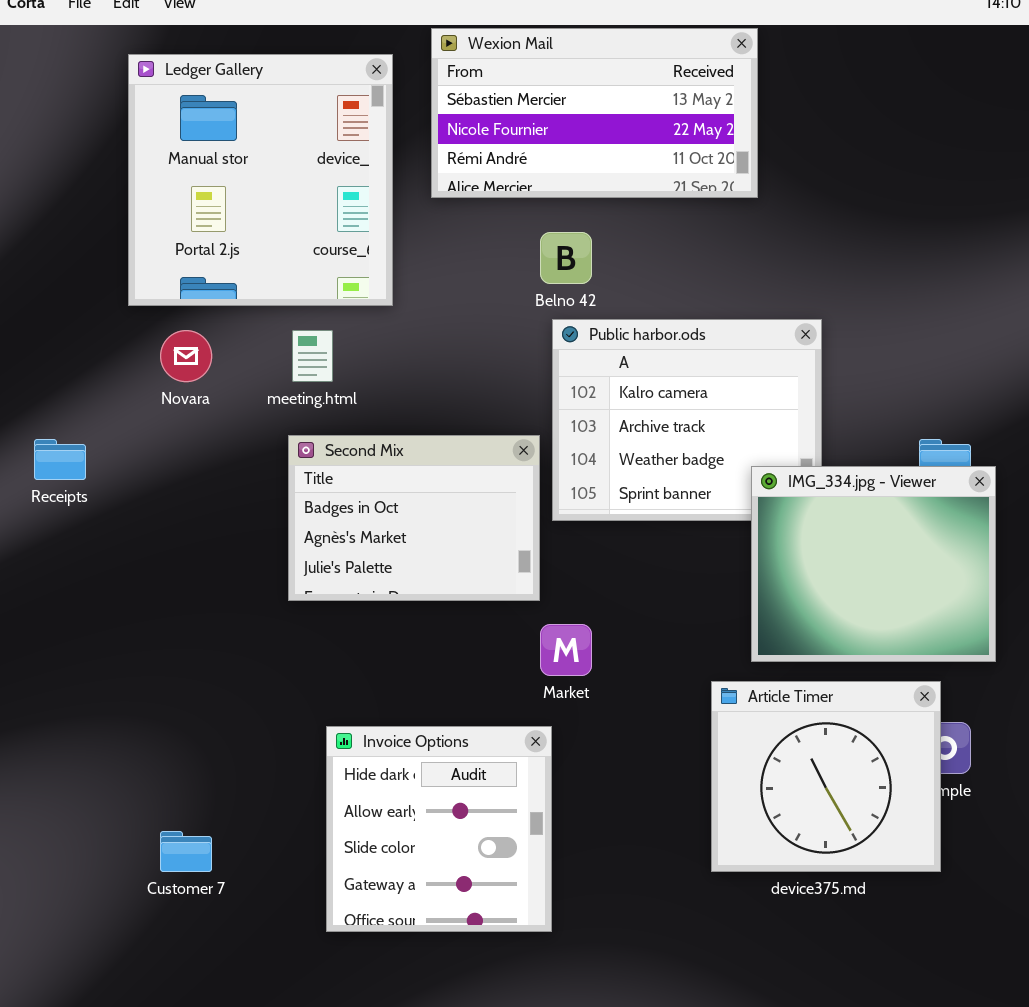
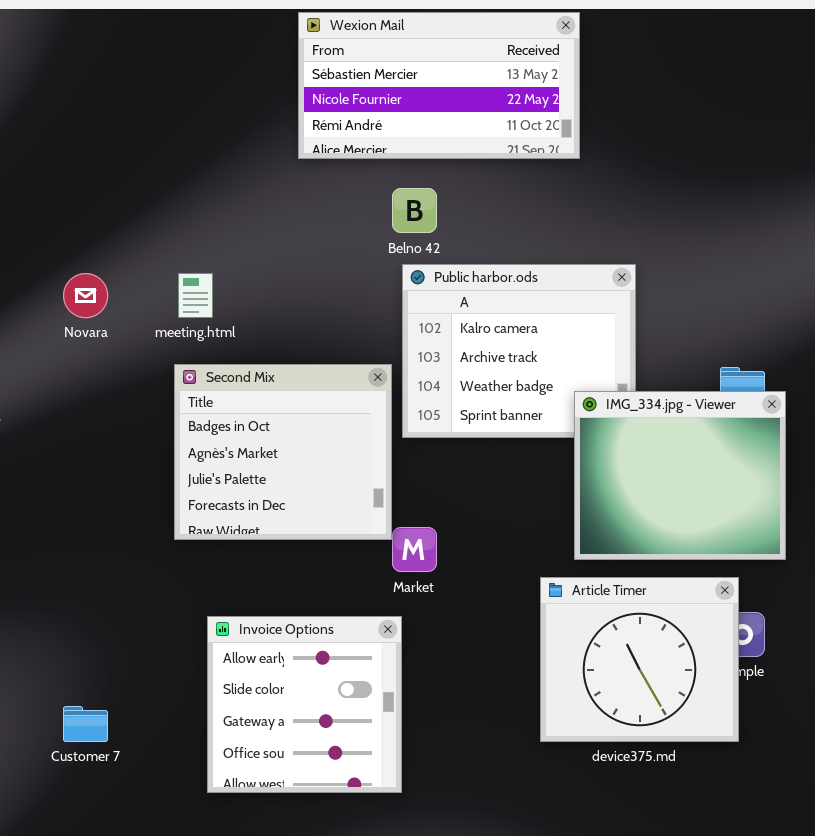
Ledger Gallery: [128,54,393,306] -> none, closed
Second Mix: [288,435,540,601] -> [174,364,392,540], resized
Invoice Options: [326,726,552,932] -> [207,616,402,793], scrolled down 1 row

